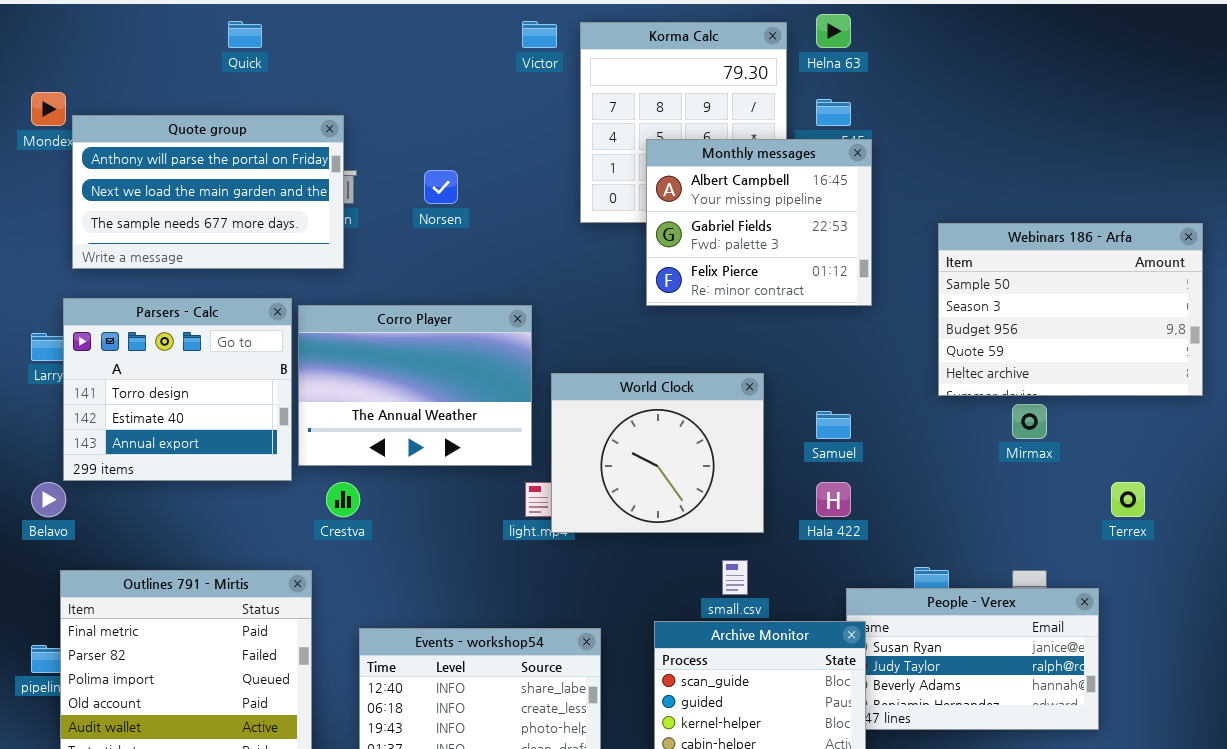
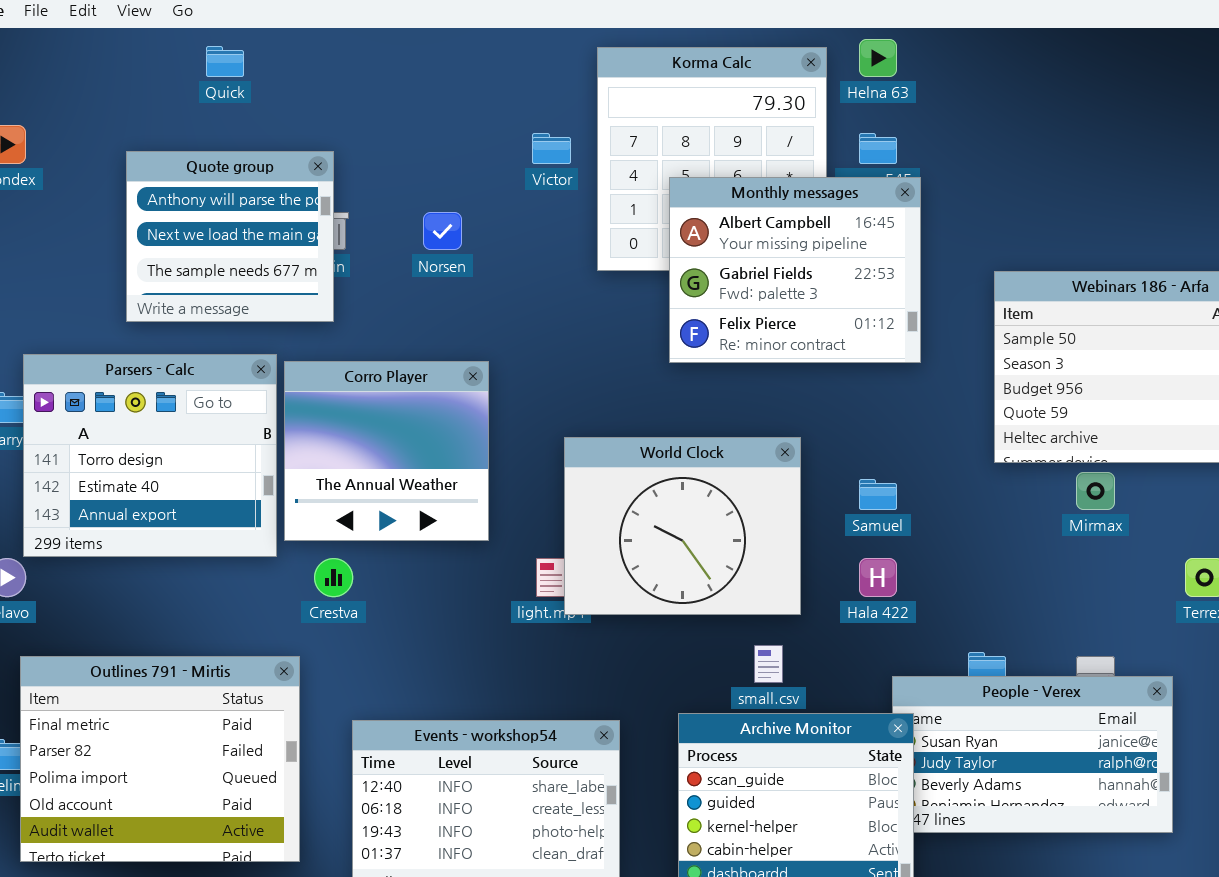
Victor: [522,21,557,48] -> [532,133,571,164], moved
Quote group: [72,115,344,269] -> [126,151,334,322], resized
Corro Player: [298,305,532,466] -> [284,361,489,541], resized

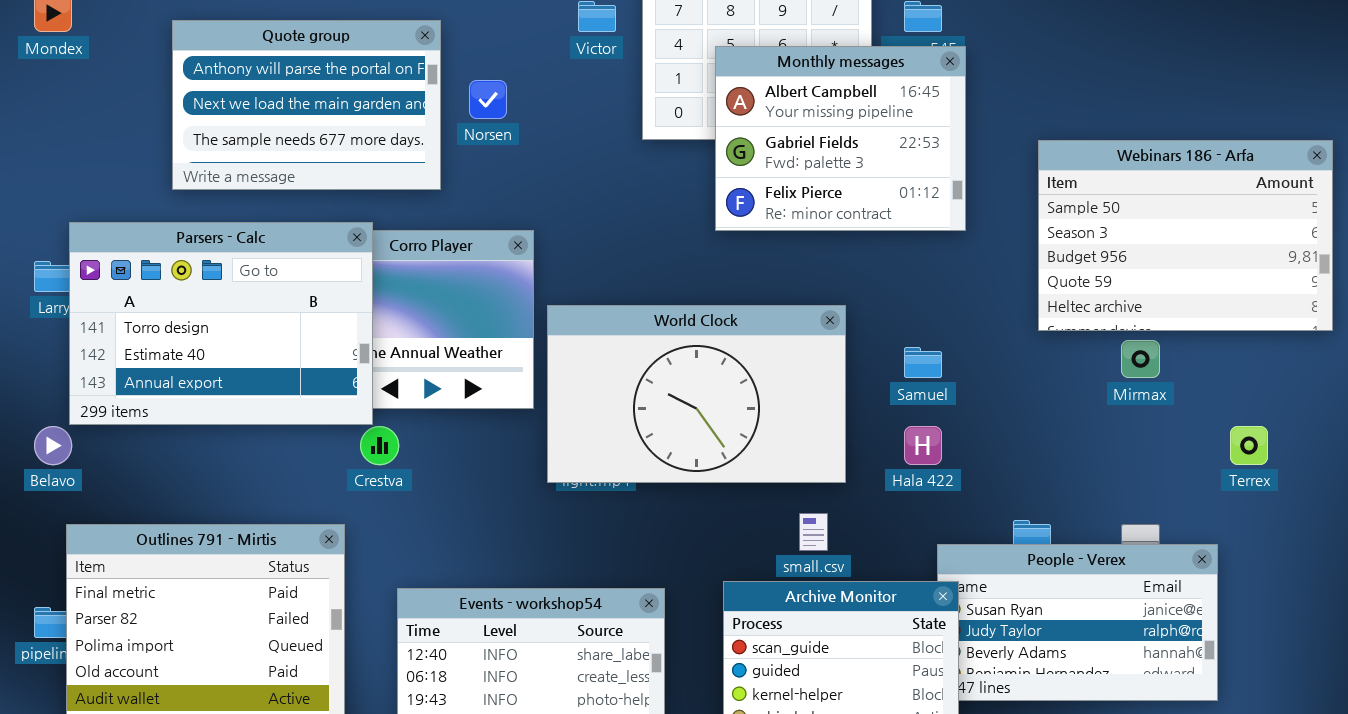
Quote group: [126,151,334,322] -> [172,20,441,190], resized
Parsers - Calc: [23,354,277,557] -> [69,222,373,425], resized
World Clock: [564,437,801,615] -> [547,305,846,483], resized

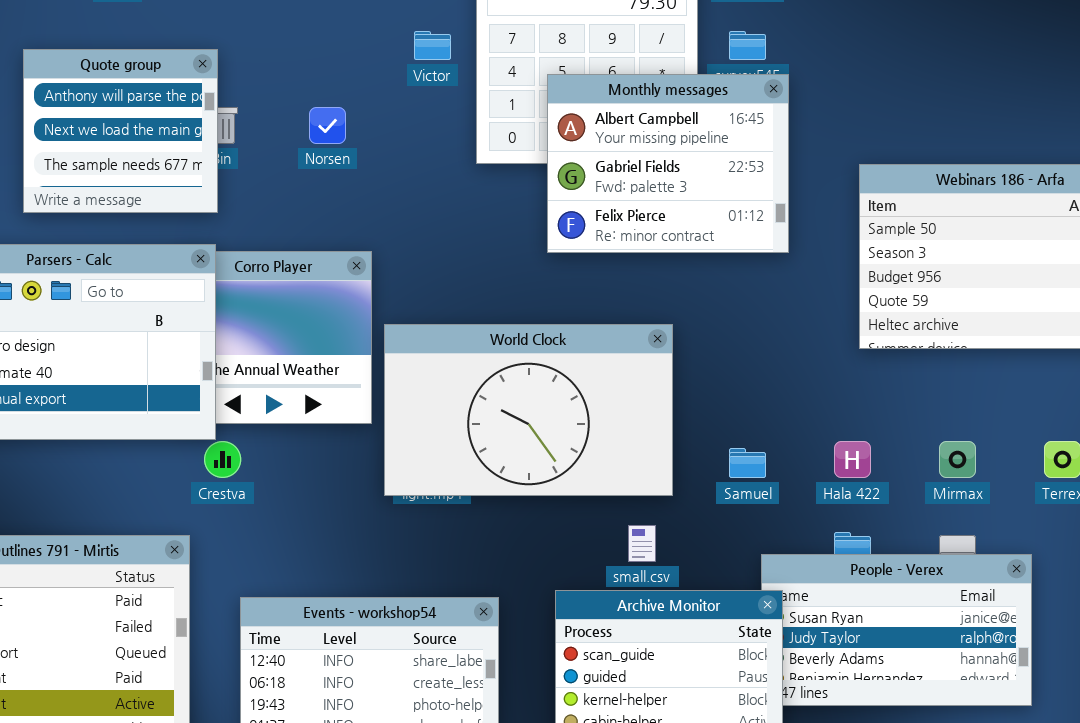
Quote group: [172,20,441,190] -> [23,49,218,213], resized
Mirmax: [1121,340,1160,378] -> [939,441,976,478], moved
Samuel: [904,347,942,378] -> [729,448,766,478], moved
Hala 422: [904,426,942,465] -> [834,441,871,478], moved

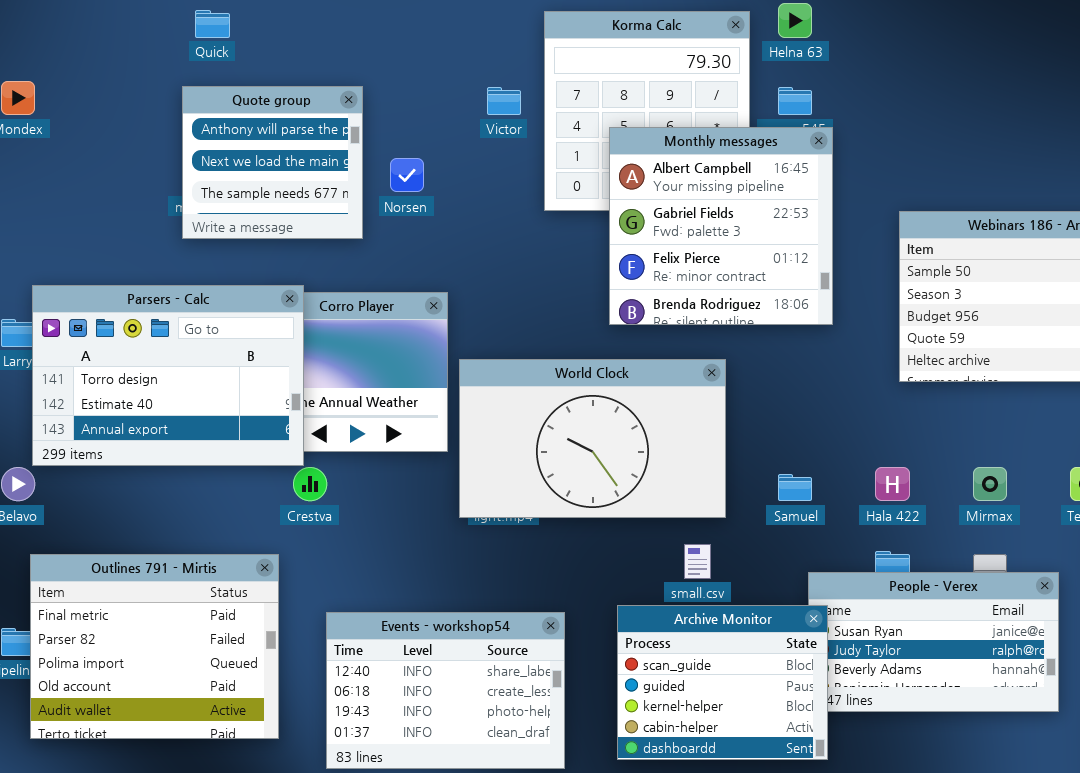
Quote group: [23,49,218,213] -> [182,86,363,239], moved
Monthly messages: [547,74,789,253] -> [609,127,833,325], resized

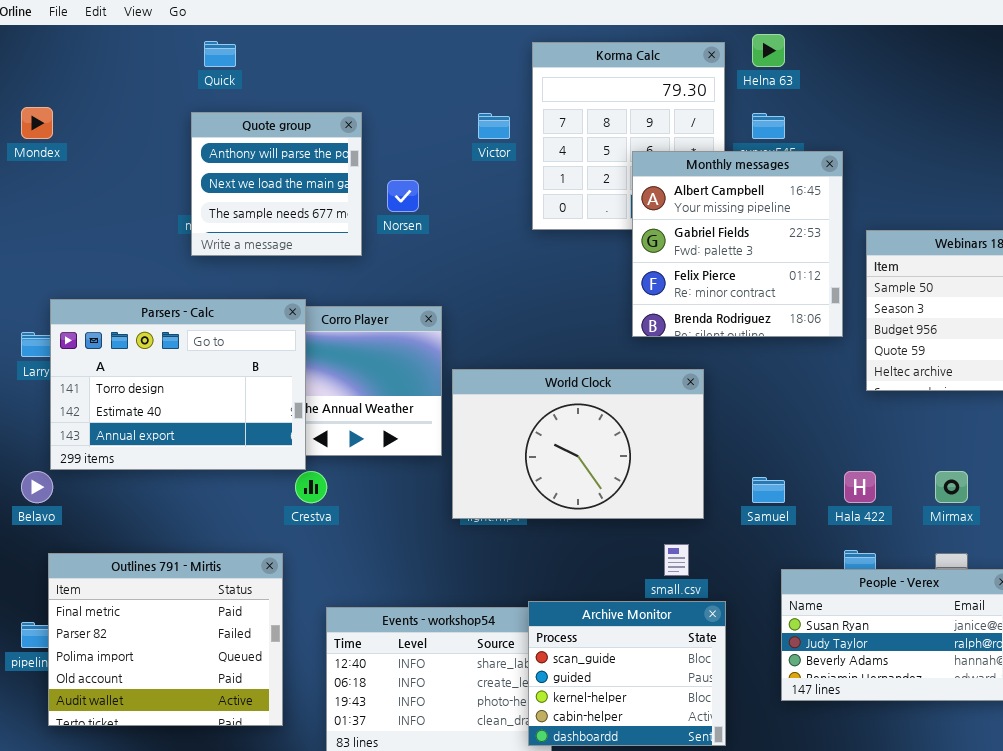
Monthly messages: [609,127,833,325] -> [632,151,843,337], moved
Archive Monitor: [617,605,828,760] -> [528,601,726,746], moved

